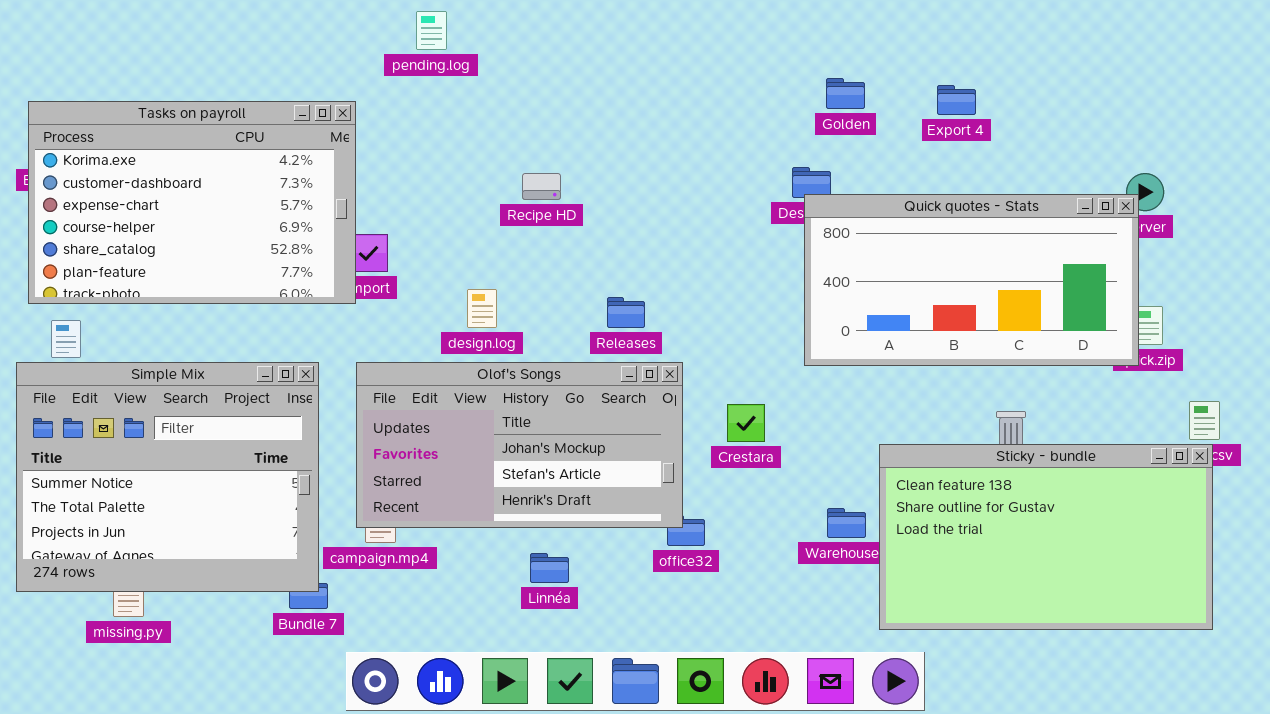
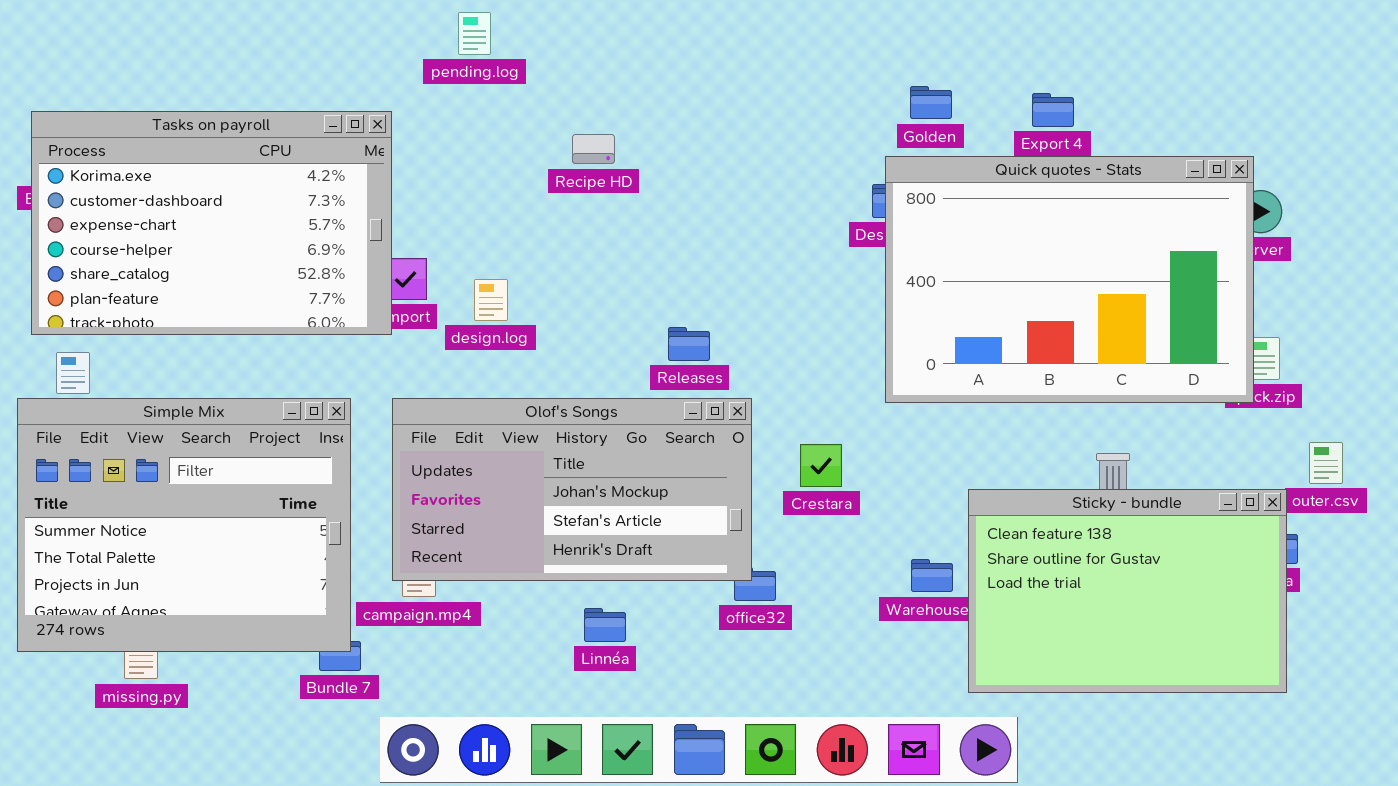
Recipe HD: [522,173,561,200] -> [572,134,615,164], moved
Quick quotes - Stats: [804,194,1139,366] -> [885,156,1254,403], resized
design.log: [467,289,497,328] -> [474,279,508,321], moved
Sticky - bundle: [879,444,1213,630] -> [968,489,1287,693], resized

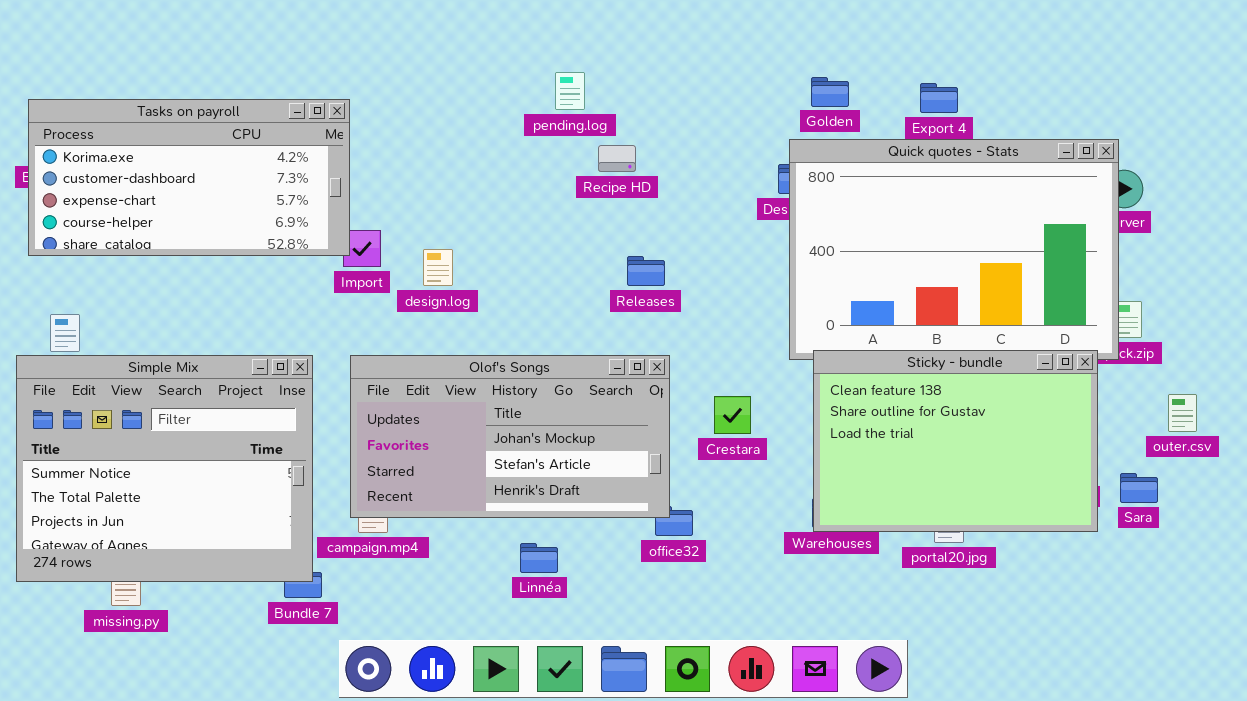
pending.log: [458,12,491,55] -> [555,72,585,110], moved
Tasks on payroll: [31,111,392,335] -> [28,99,350,256], resized
Recipe HD: [572,134,615,164] -> [598,145,636,172], moved
Releases: [668,327,710,361] -> [627,256,665,286], moved
Sticky - bundle: [968,489,1287,693] -> [813,350,1098,532], moved

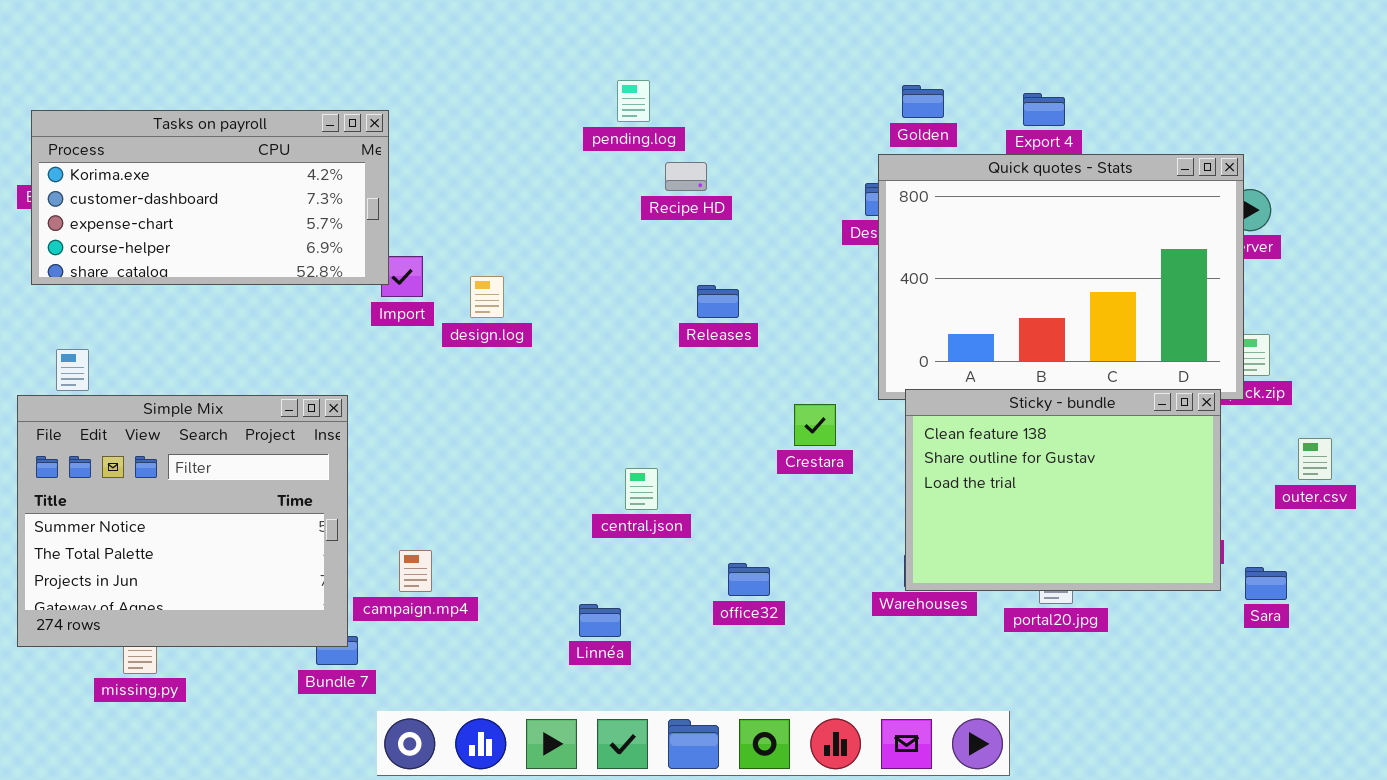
Olof's Songs: [350,355,670,518] -> none, closed
Crestara: [714,396,751,434] -> [794,404,836,446], moved
Sara: [1120,473,1158,503] -> [1245,567,1287,600], moved

